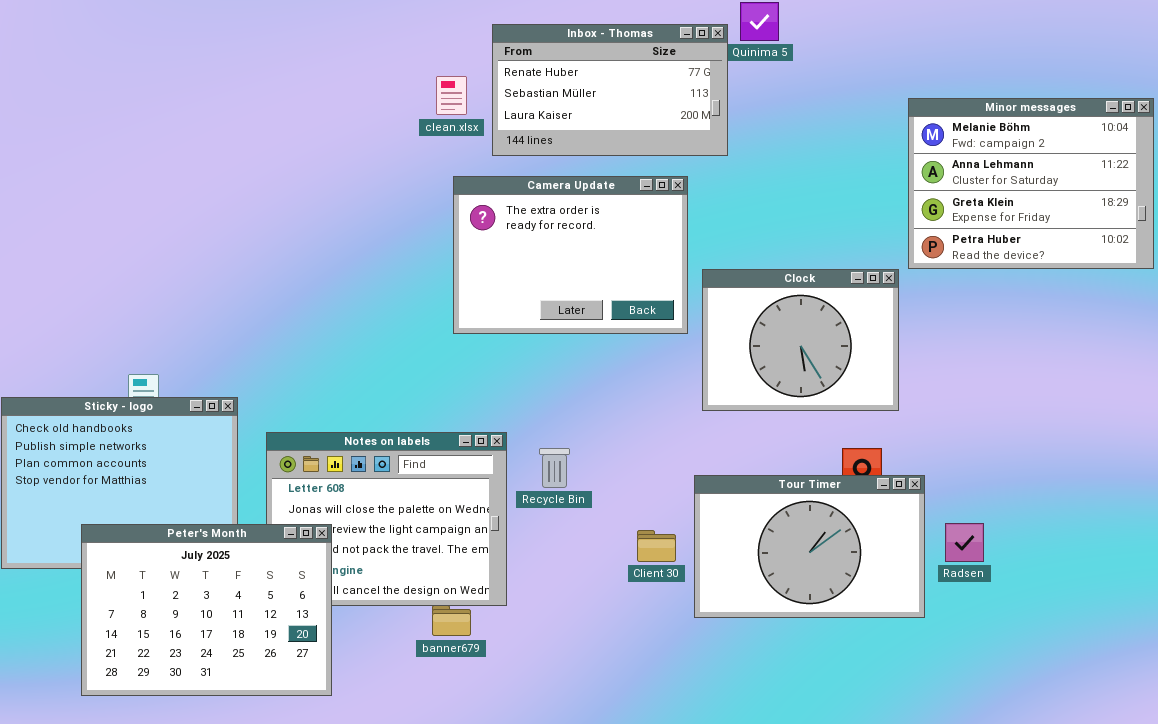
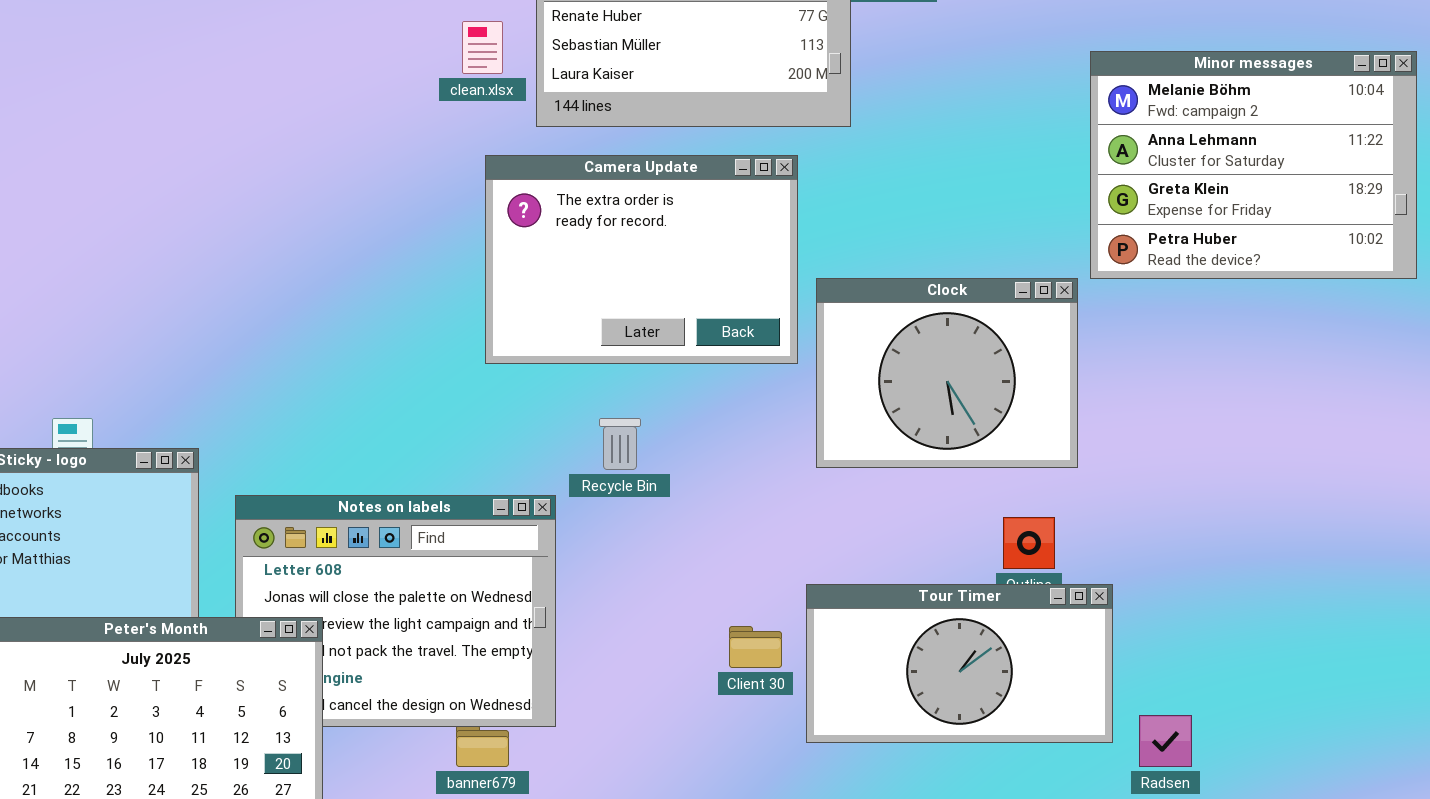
Recycle Bin: [539,448,570,488] -> [599,418,641,470], moved
Tour Timer: [694,475,925,618] -> [806,584,1113,743], resized
Radsen: [945,523,984,562] -> [1139,715,1192,767], moved

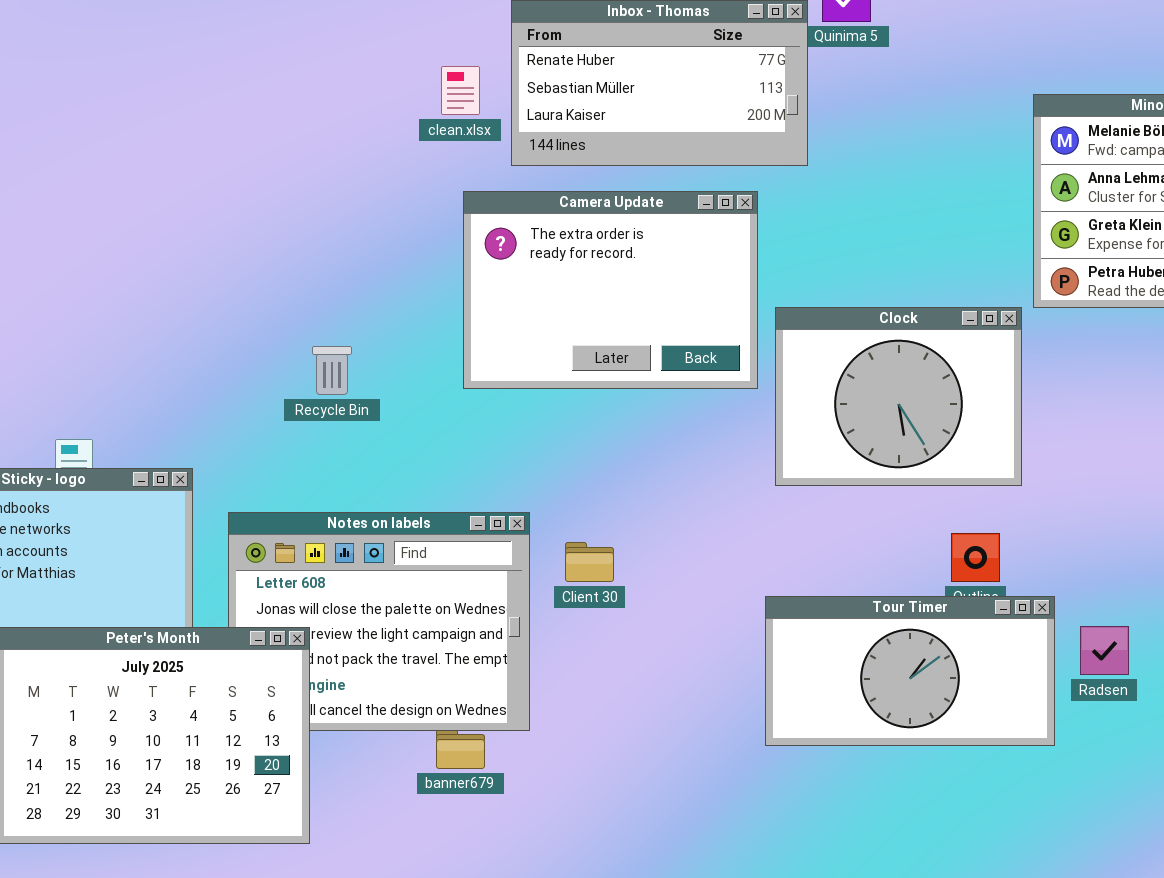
Recycle Bin: [599,418,641,470] -> [312,346,352,395], moved
Client 30: [729,626,782,668] -> [565,542,614,582], moved
Radsen: [1139,715,1192,767] -> [1080,626,1129,675], moved

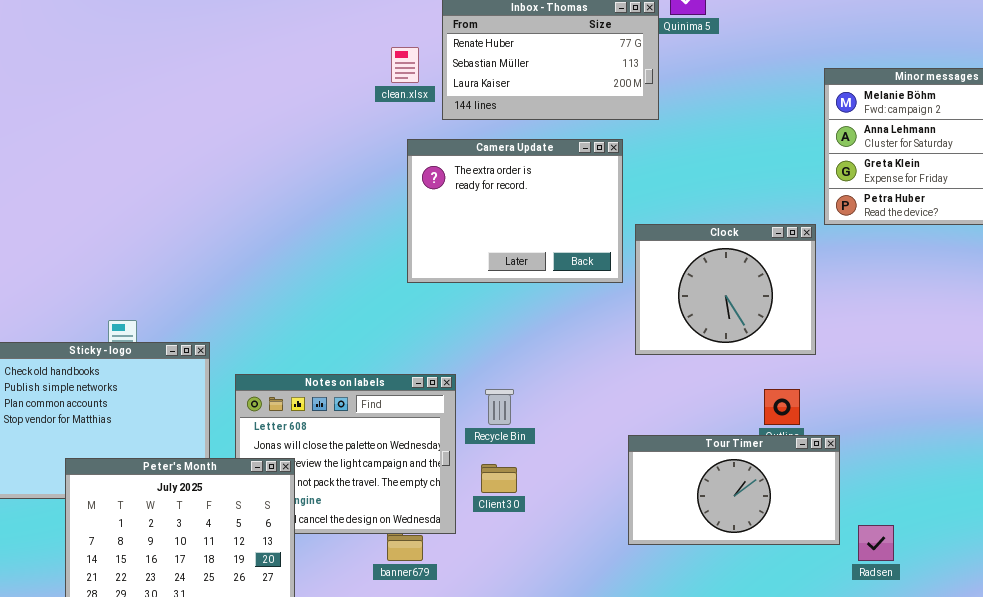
Recycle Bin: [312,346,352,395] -> [485,389,514,425], moved
Client 30: [565,542,614,582] -> [481,464,517,493], moved
Radsen: [1080,626,1129,675] -> [858,525,894,561], moved

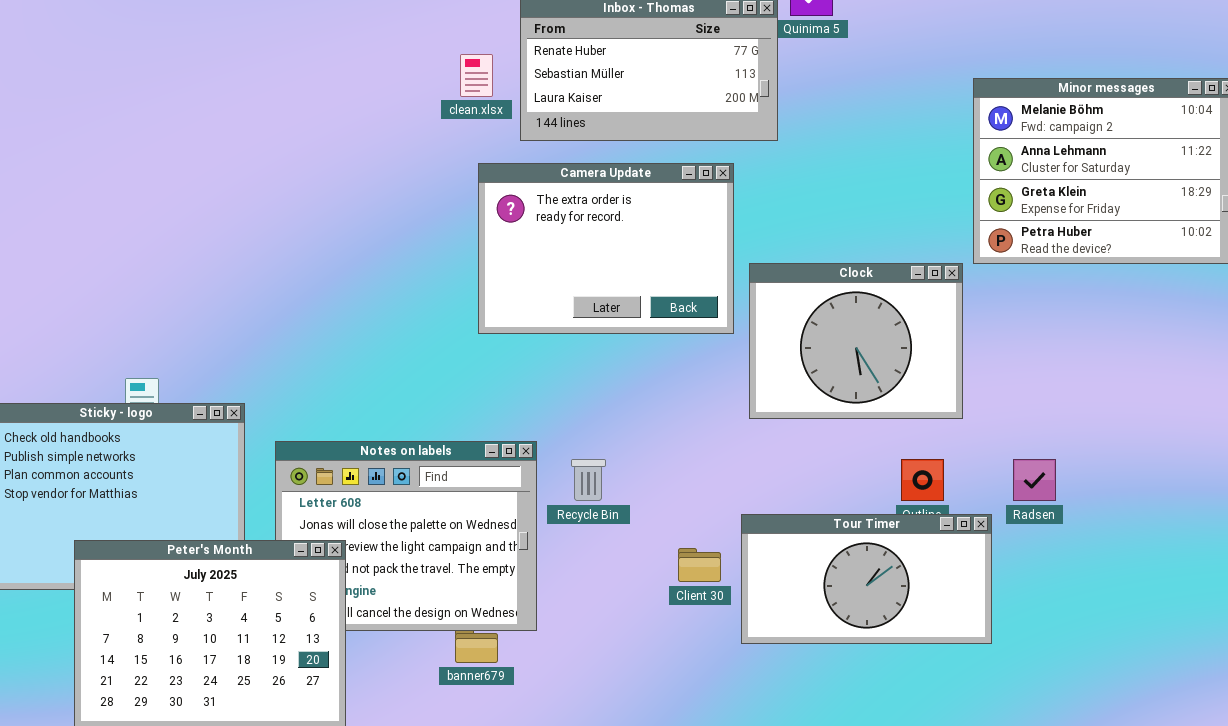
Client 30: [481,464,517,493] -> [678,548,721,582], moved
Radsen: [858,525,894,561] -> [1013,459,1056,501], moved

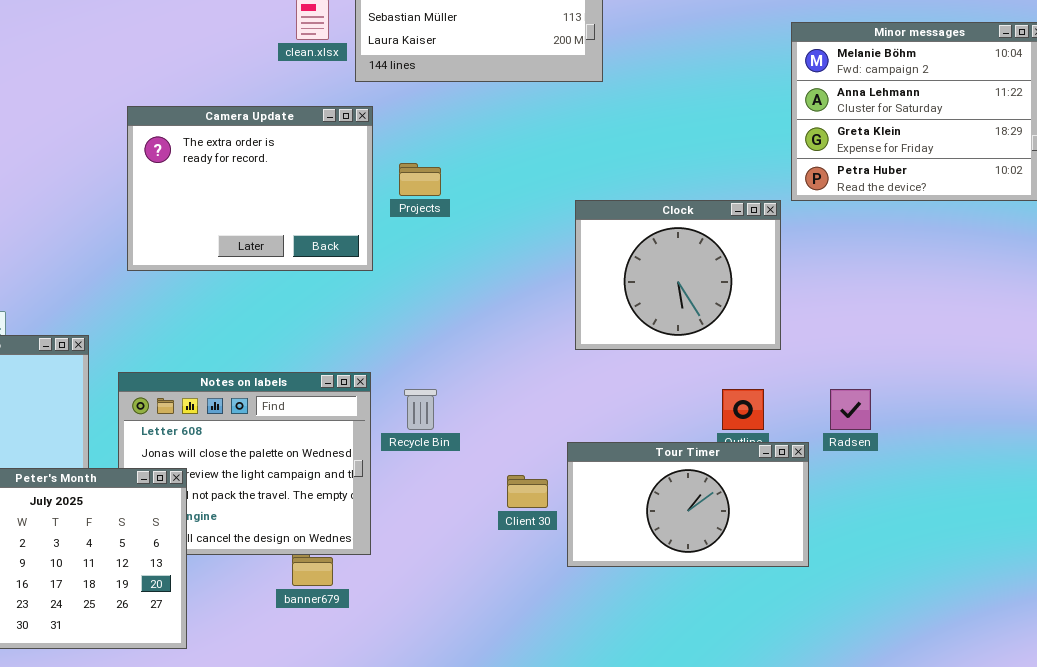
Camera Update: [478,163,734,334] -> [127,106,373,271], moved

